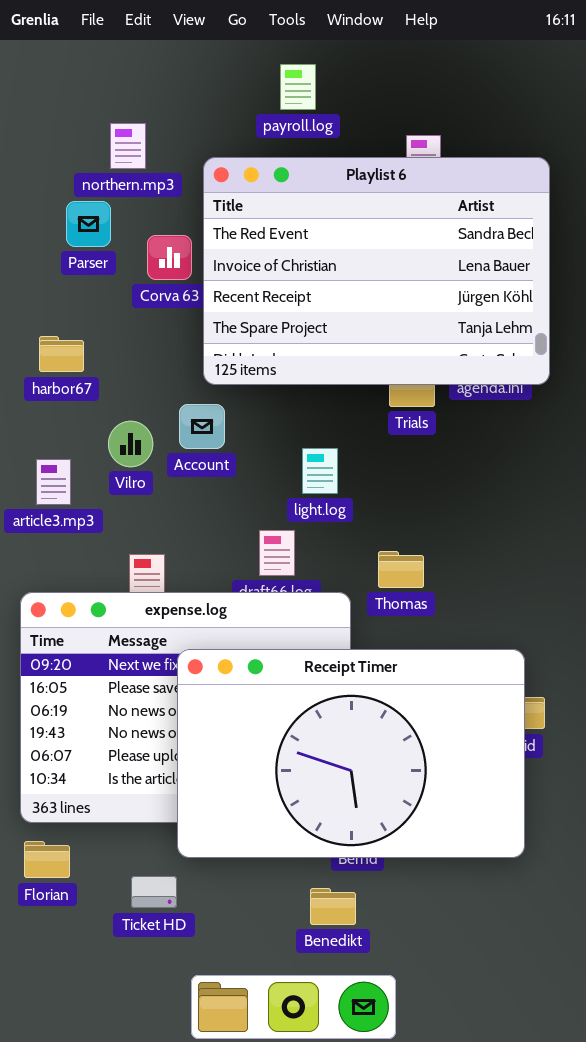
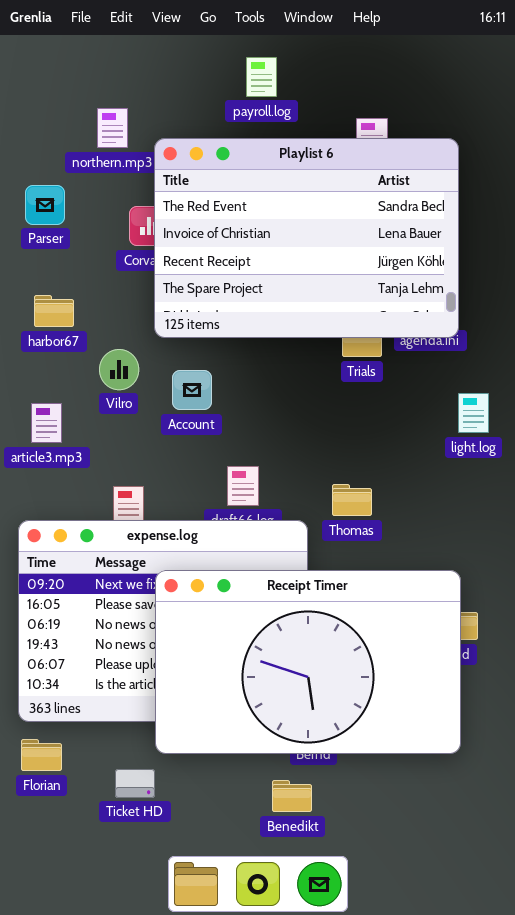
Playlist 6: [203,157,550,385] -> [154,138,459,338], moved
Parser: [66,201,111,247] -> [25,185,65,225], moved
Account: [179,404,225,449] -> [172,370,212,410], moved
Vilro: [108,421,153,467] -> [99,349,139,390], moved
light.log: [302,448,338,494] -> [458,393,489,433], moved

